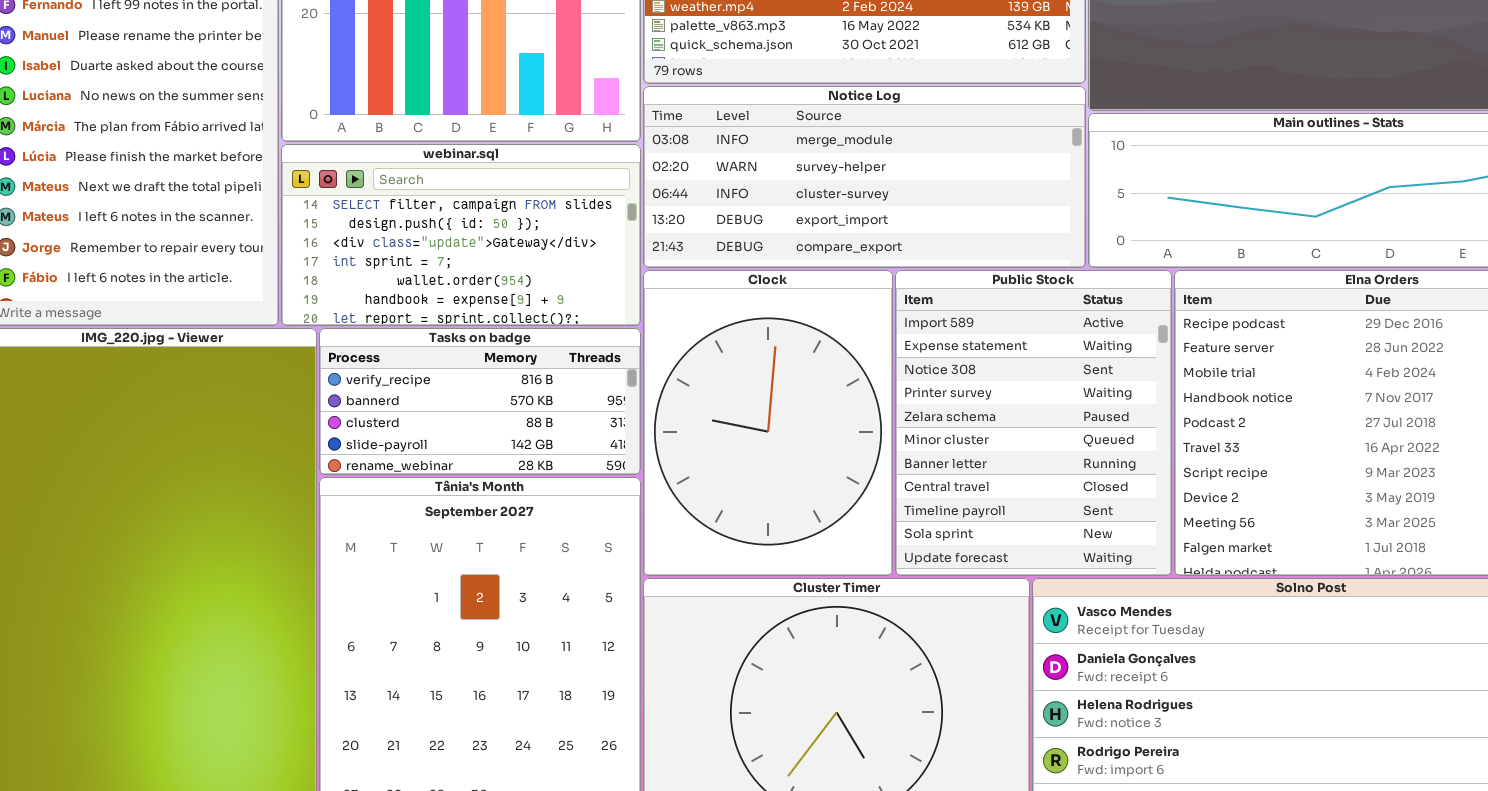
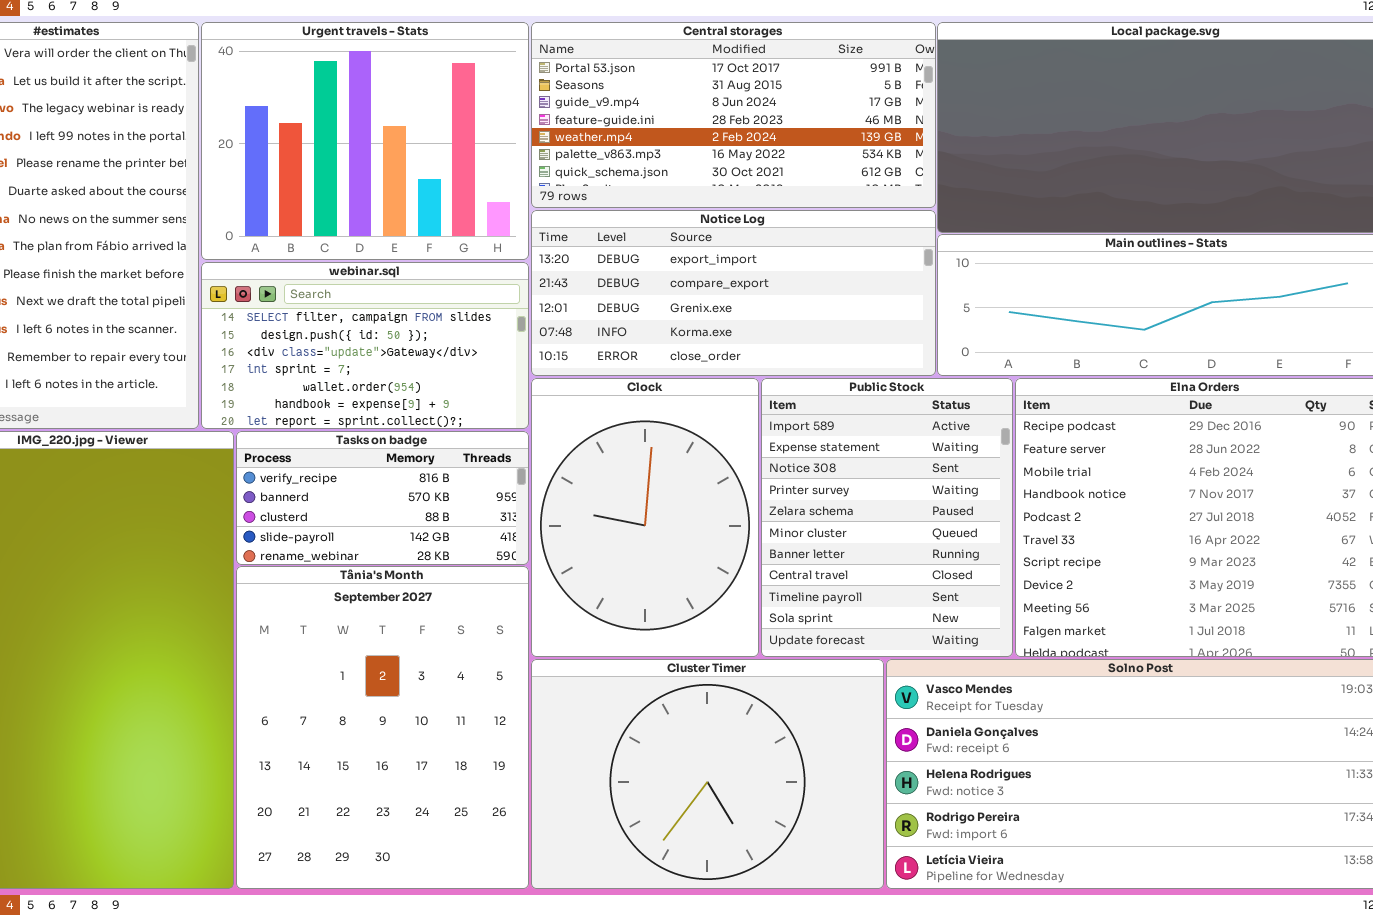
Notice Log: [643,86,1086,268] -> [531,210,936,376], scrolled down 3 rows

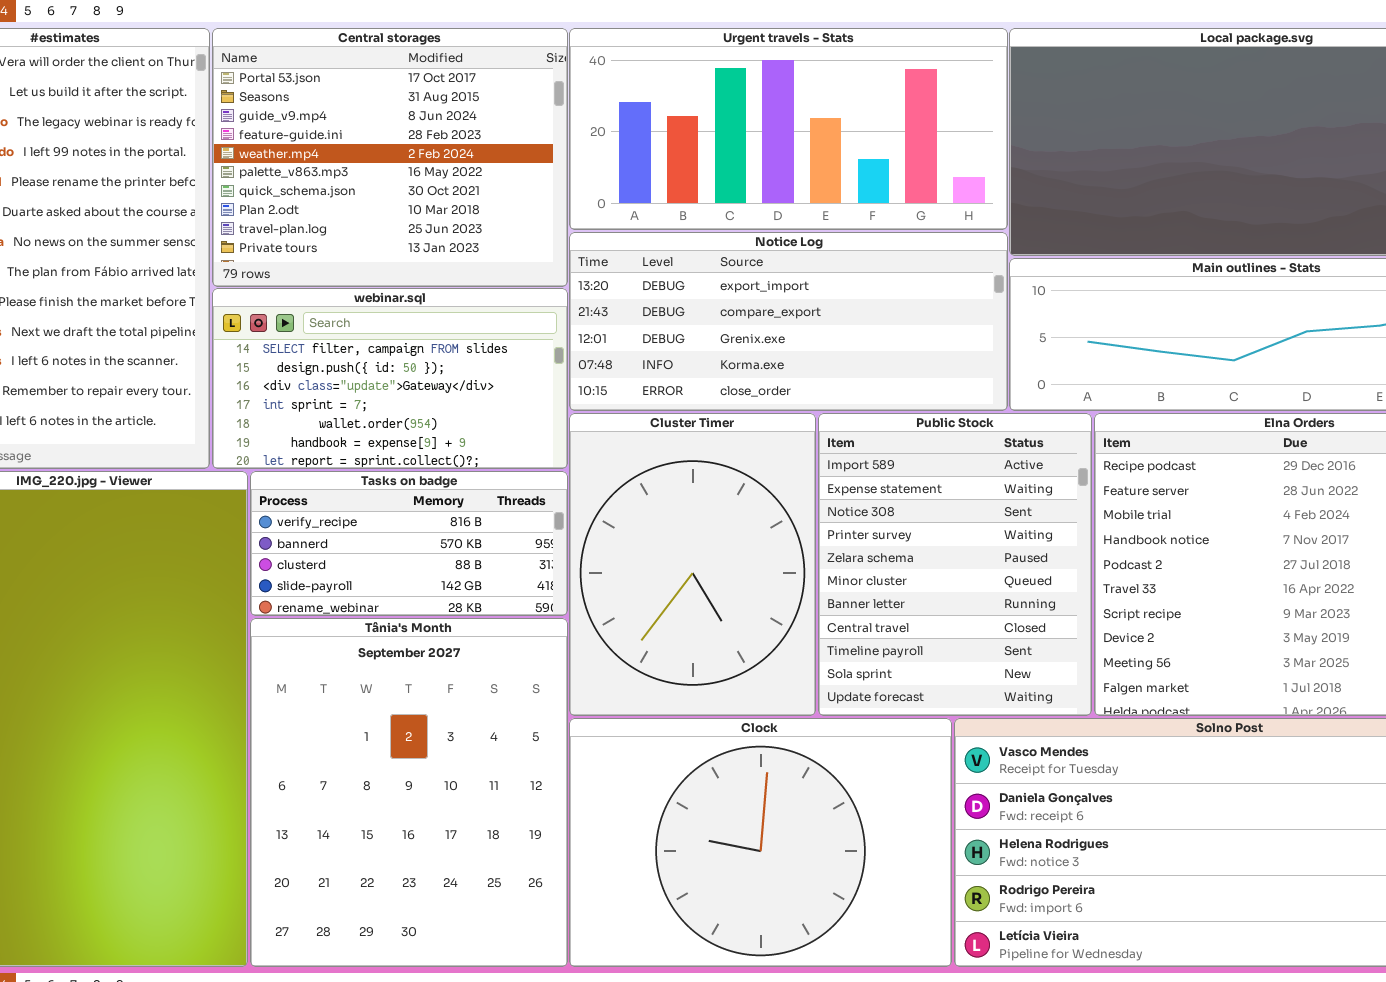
Urgent travels - Stats: [201,22,529,260] -> [569,28,1008,230], moved, resized
Central storages: [531,22,936,208] -> [212,28,568,287], moved, resized
Clock: [531,378,759,657] -> [569,718,952,967], moved, resized
Cluster Timer: [531,659,884,889] -> [569,413,816,716], moved, resized

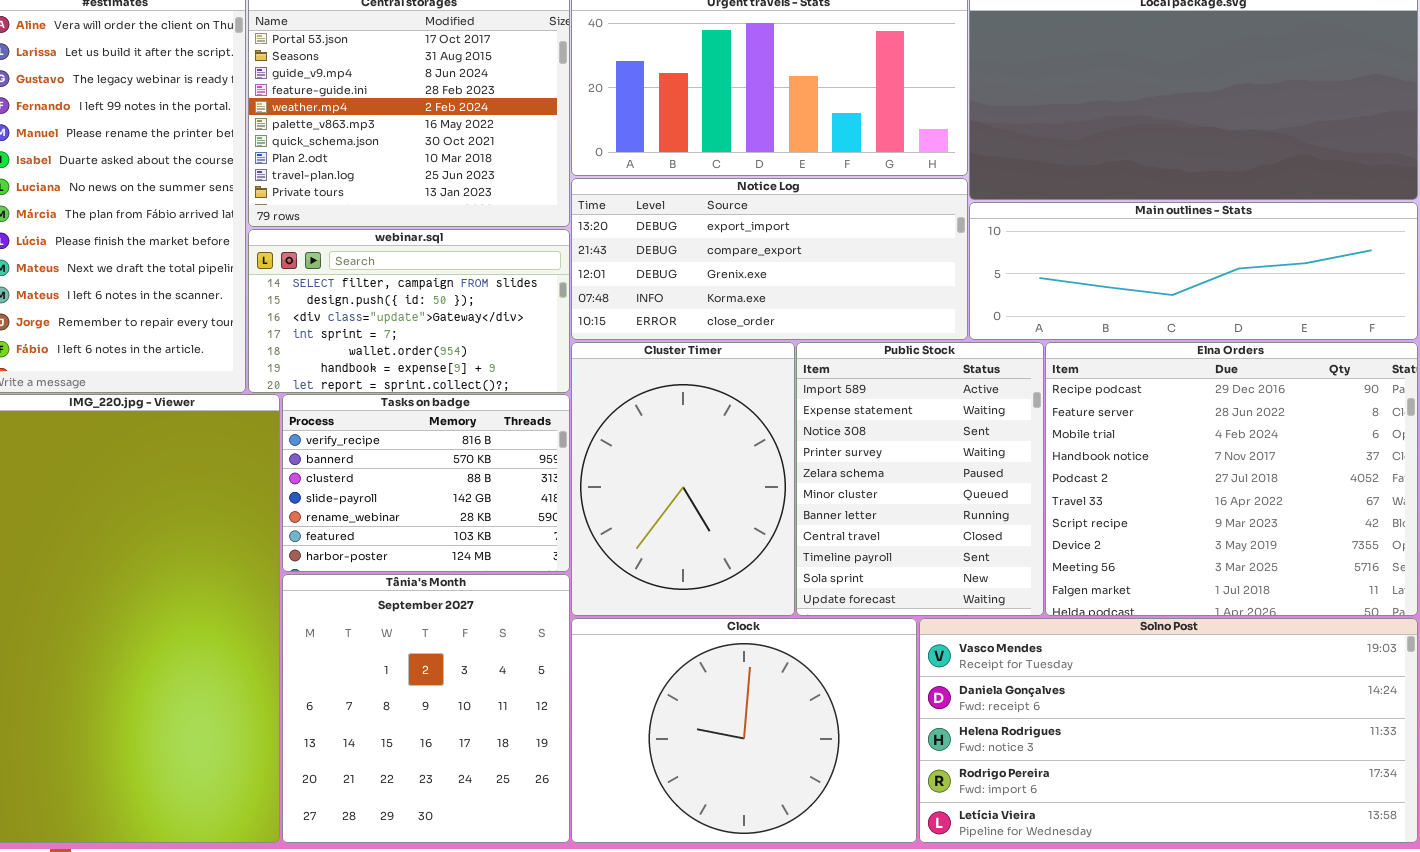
Tasks on badge: [250,471,568,616] -> [282,394,570,572], resized
Tânia's Month: [250,618,568,967] -> [282,574,570,843], resized

